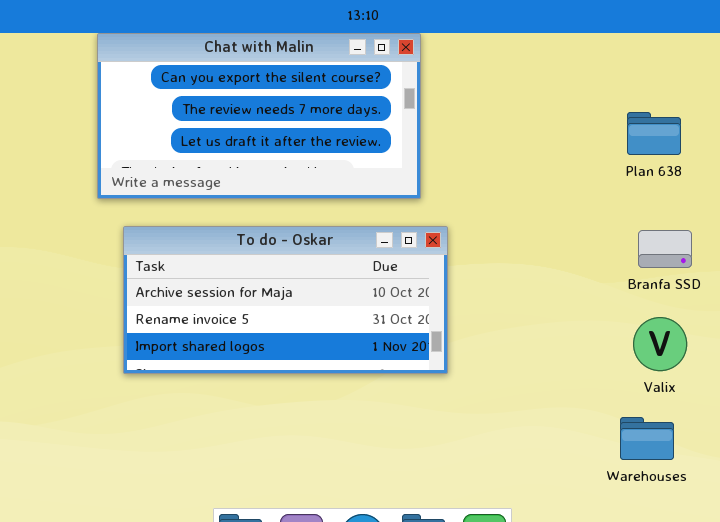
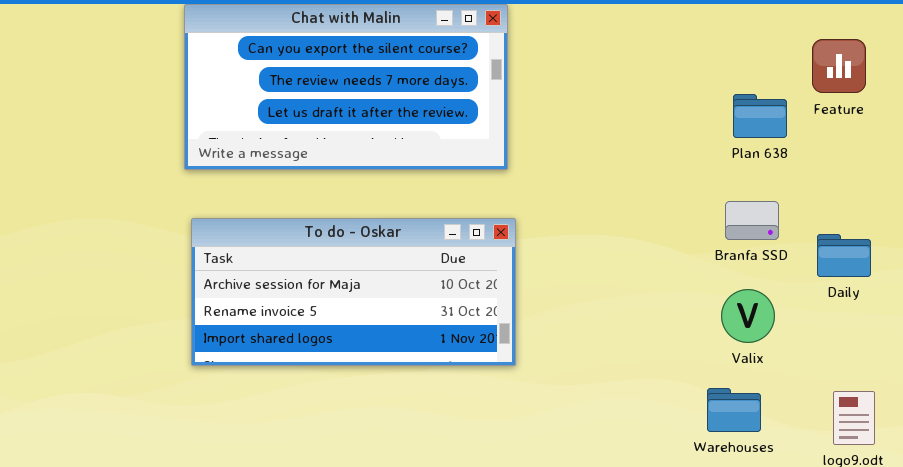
Plan 638: [627,112,681,155] -> [733,94,787,138], moved
To do - Oskar: [123,226,448,374] -> [191,218,516,366], moved

